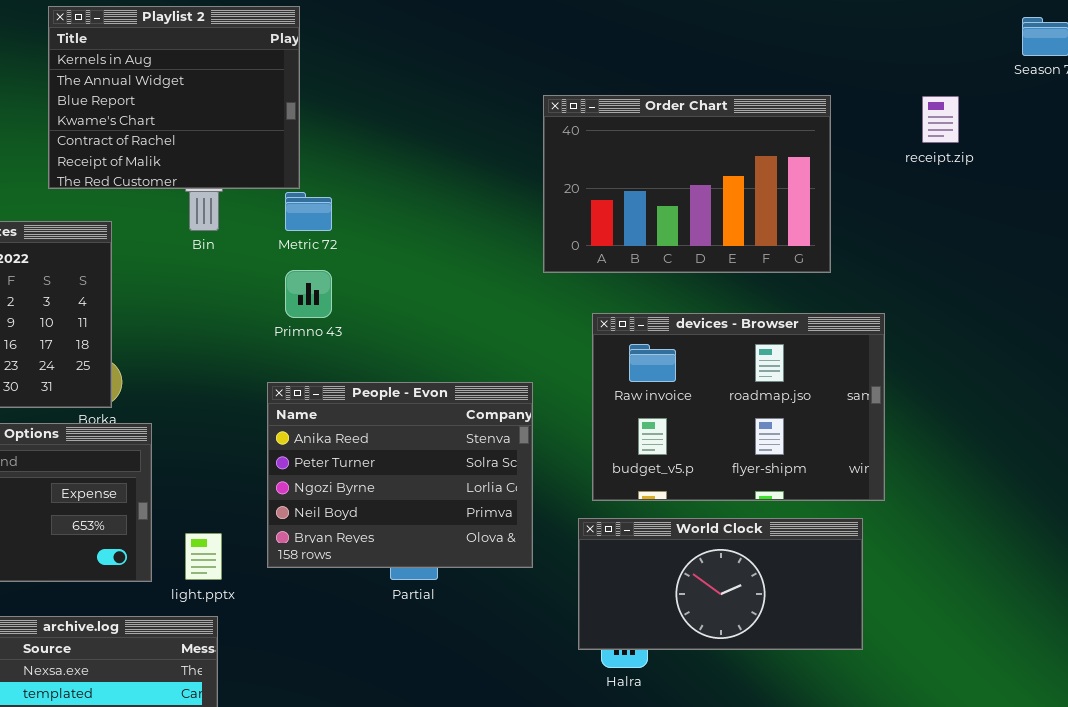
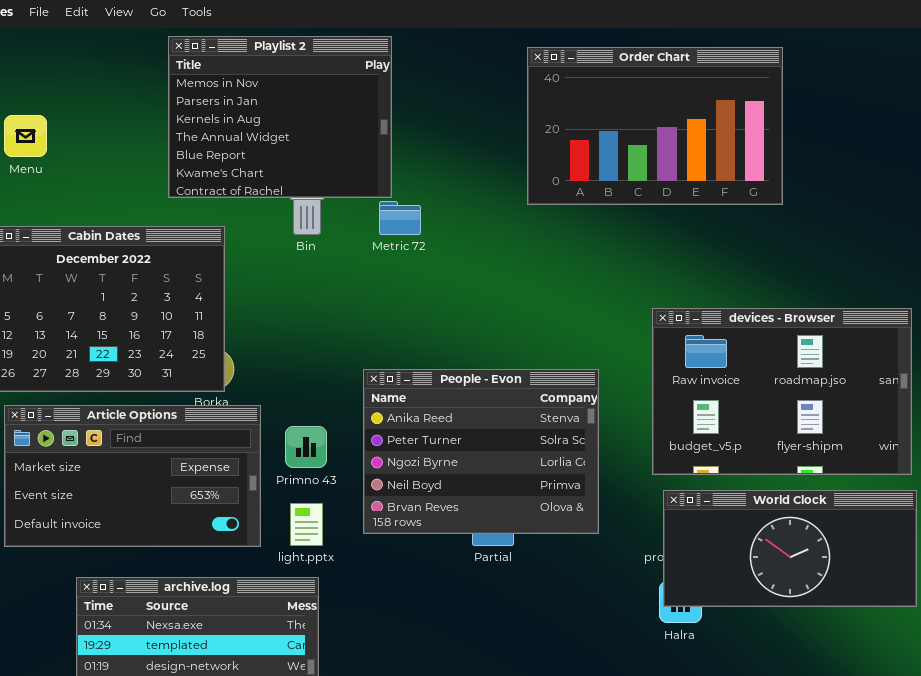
Playlist 2: [48,6,300,189] -> [168,36,392,198], scrolled up 2 rows
Order Chart: [543,95,831,273] -> [527,47,783,205], moved
Primno 43: [285,270,332,318] -> [285,426,327,468], moved
World Clock: [578,518,863,650] -> [663,490,917,607], moved

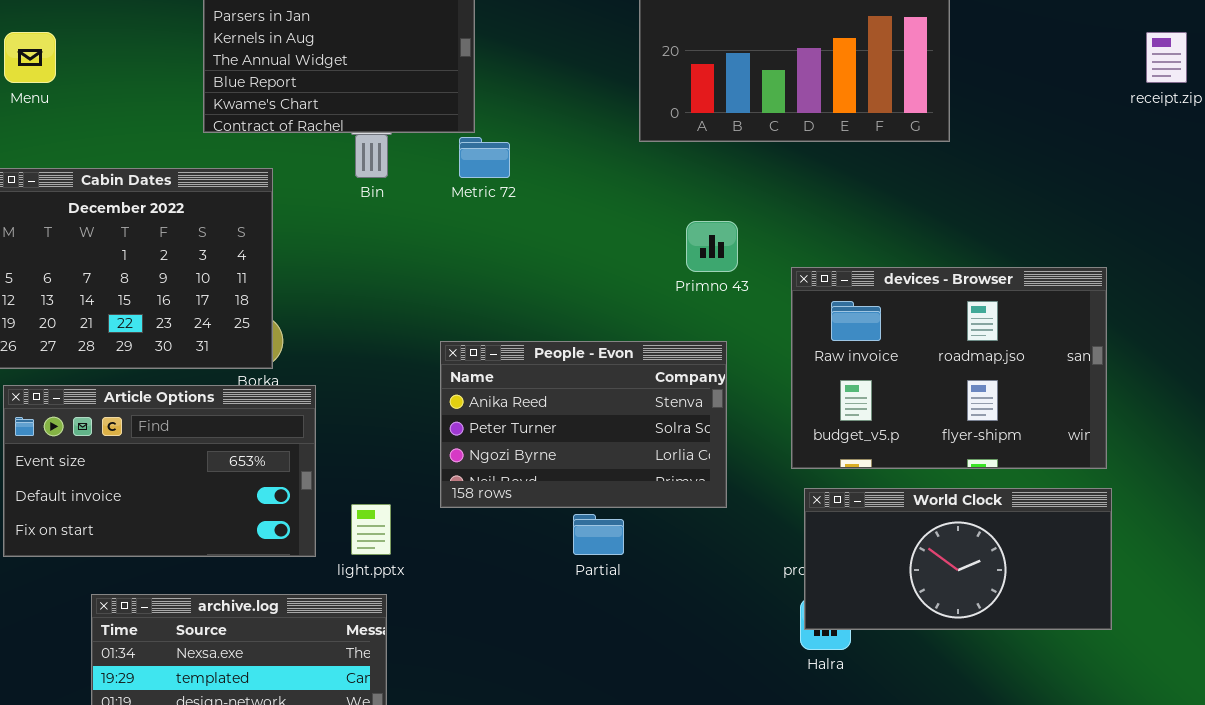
People - Evon: [363,369,599,534] -> [440,341,727,508], resized
Article Options: [4,405,261,547] -> [3,385,316,557], scrolled down 1 row
Primno 43: [285,426,327,468] -> [686,221,738,272], moved

